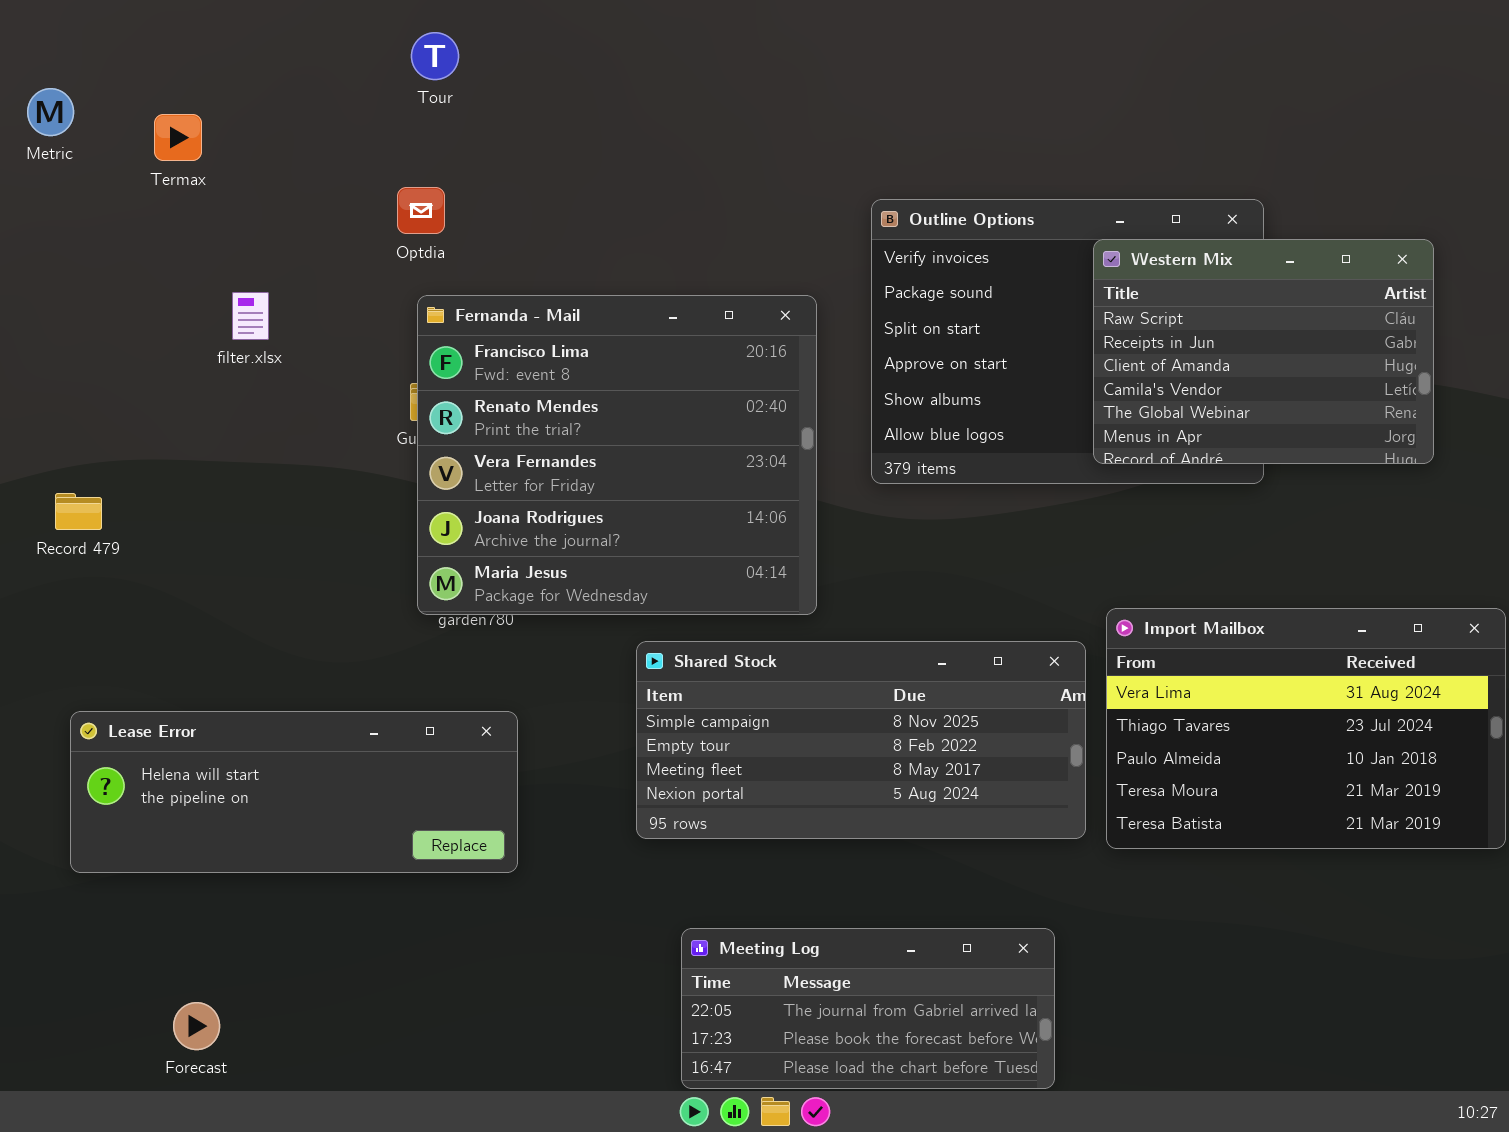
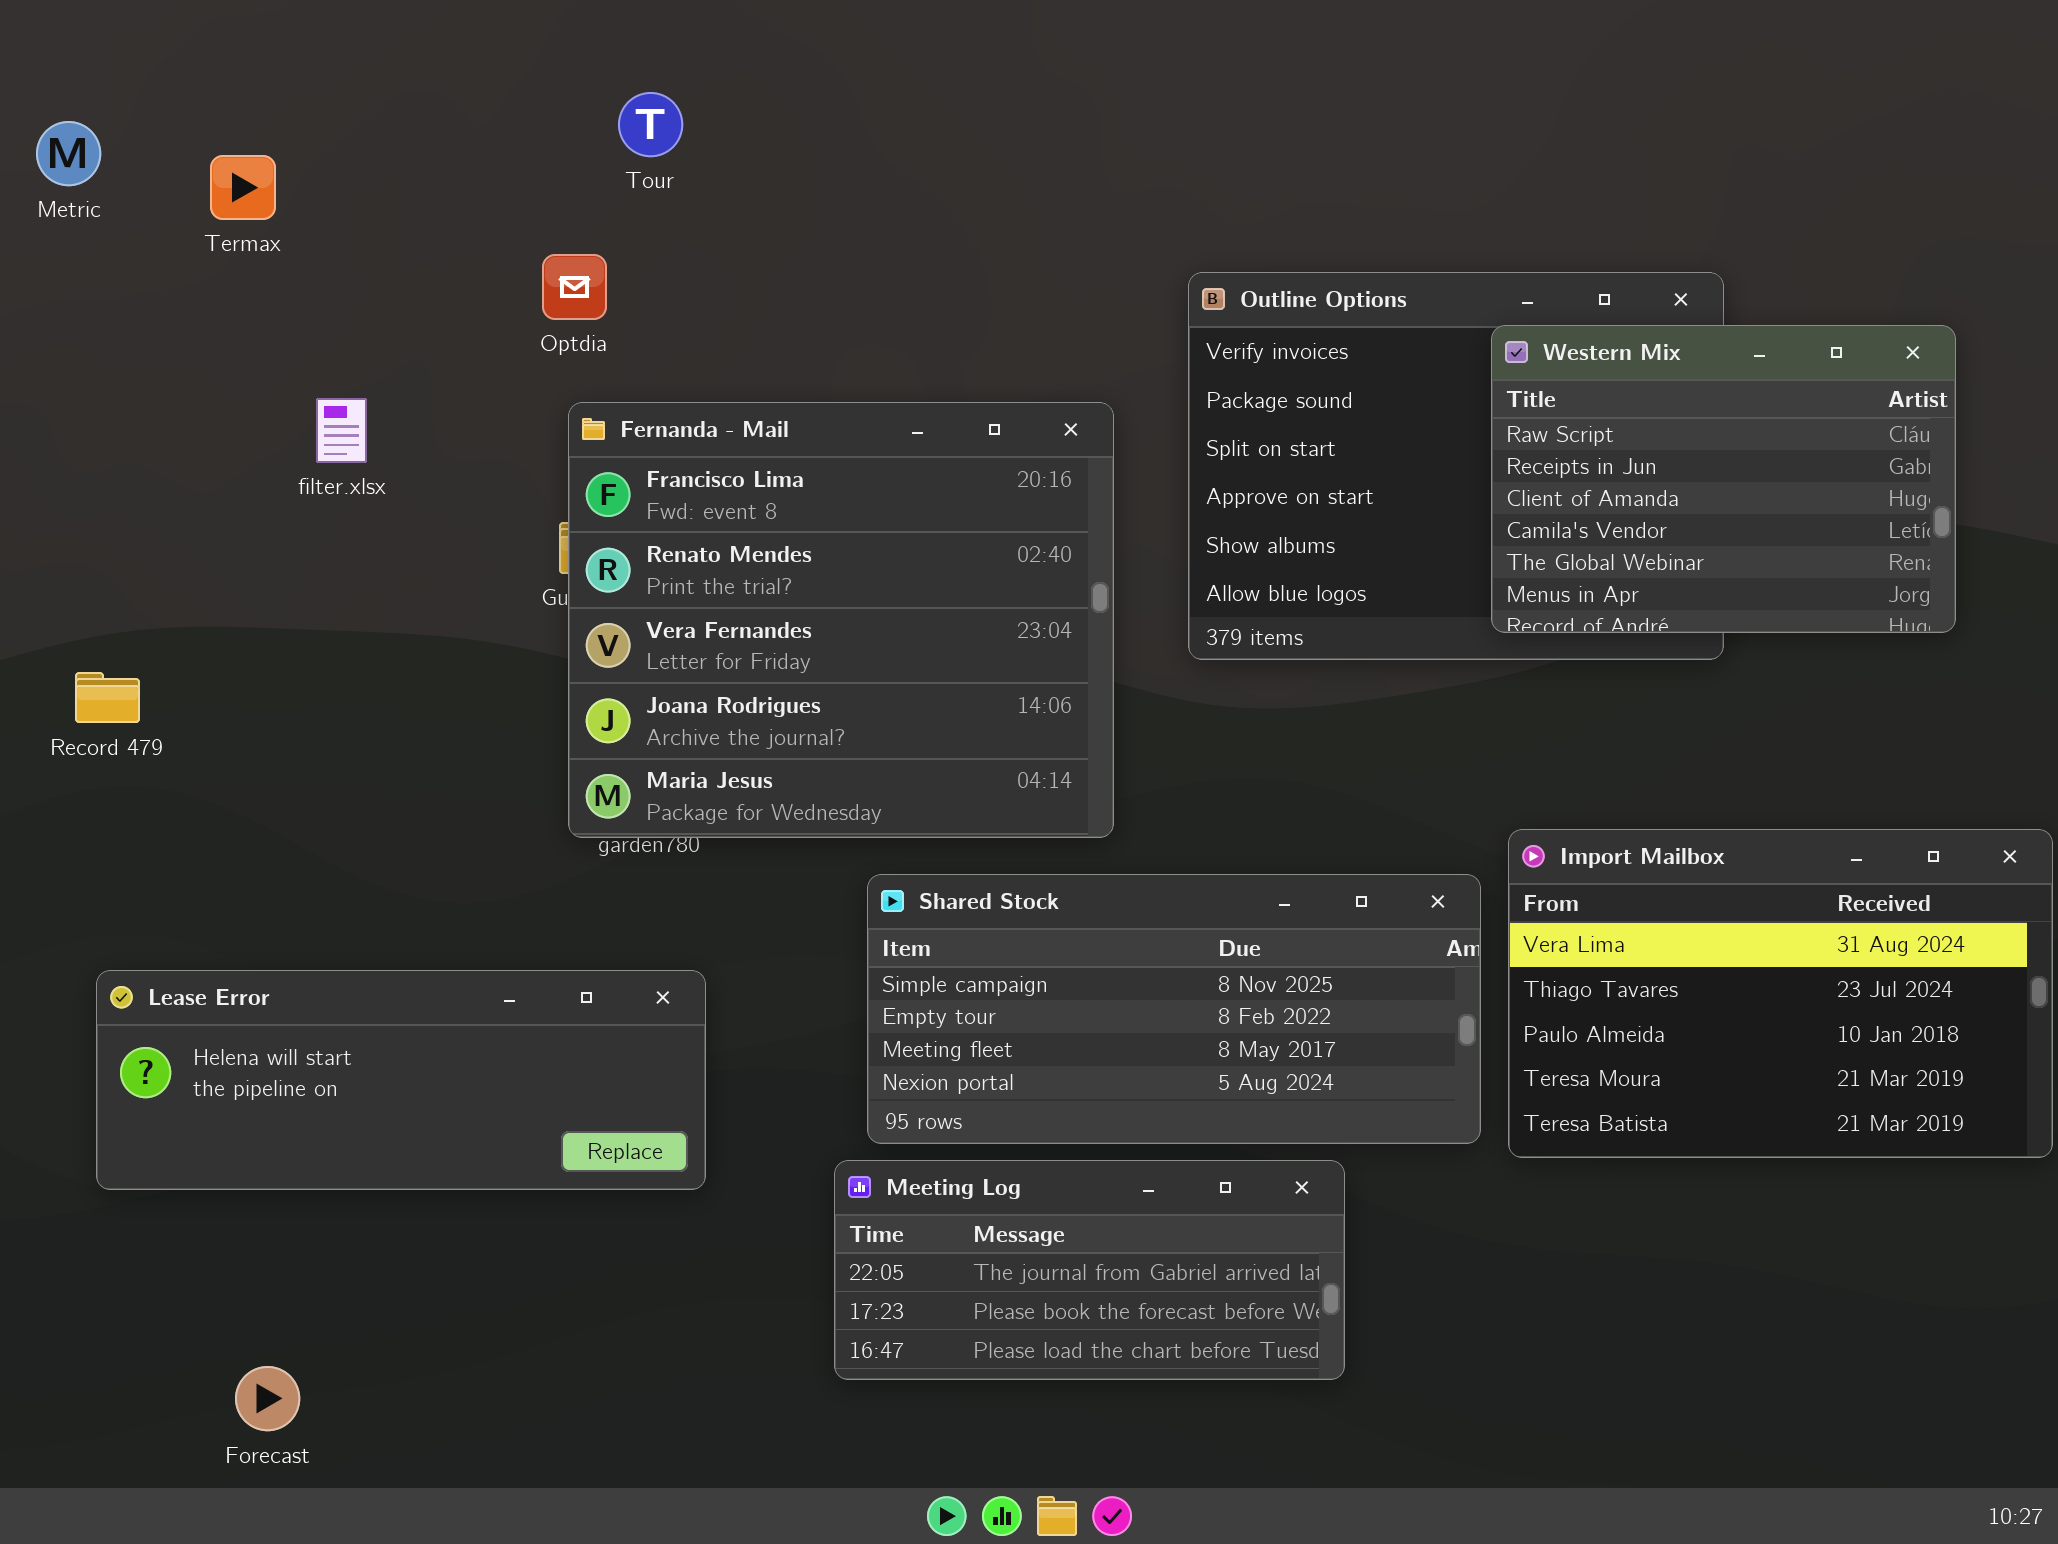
Tour: [411,32,459,80] -> [618,92,683,157], moved
Meeting Log: [681,928,1055,1089] -> [834,1160,1345,1380], moved

